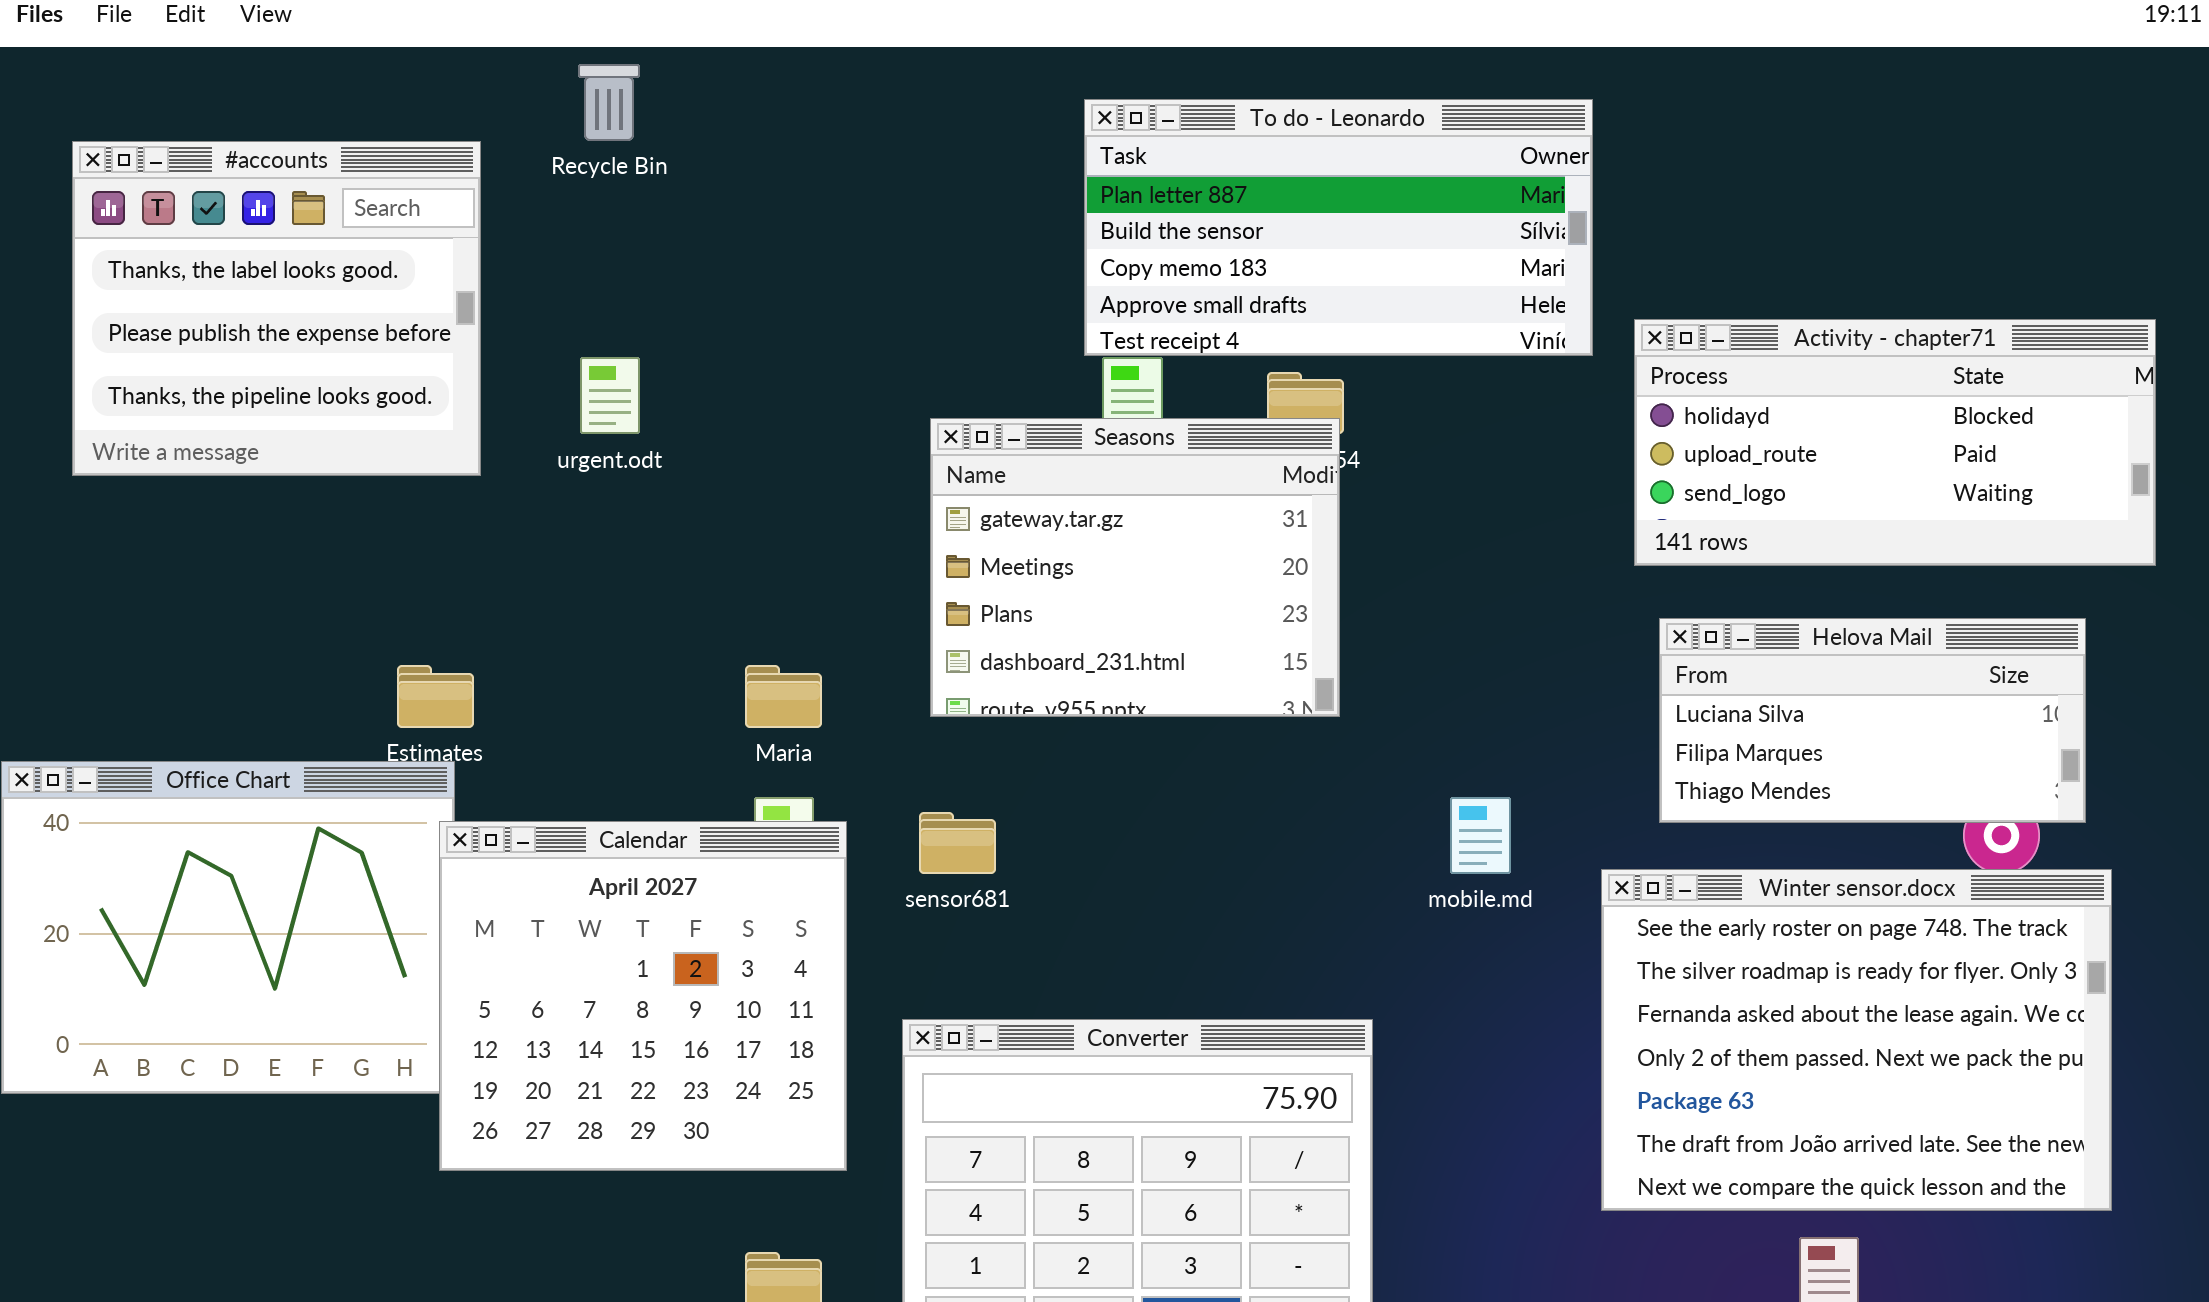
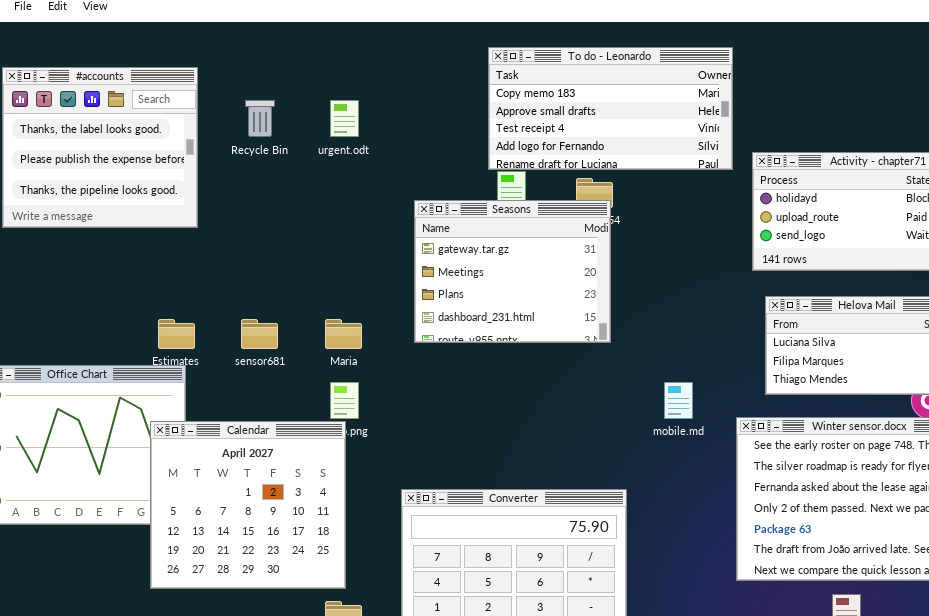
Recycle Bin: [578,64,640,141] -> [245,100,275,137], moved
To do - Leonardo: [1084,99,1593,356] -> [488,47,733,170], scrolled down 2 rows
urgent.odt: [580,357,640,434] -> [330,100,359,137], moved
sensor681: [919,812,996,874] -> [241,319,278,349], moved
Calendar: [439,821,847,1171] -> [150,421,346,589], moved

